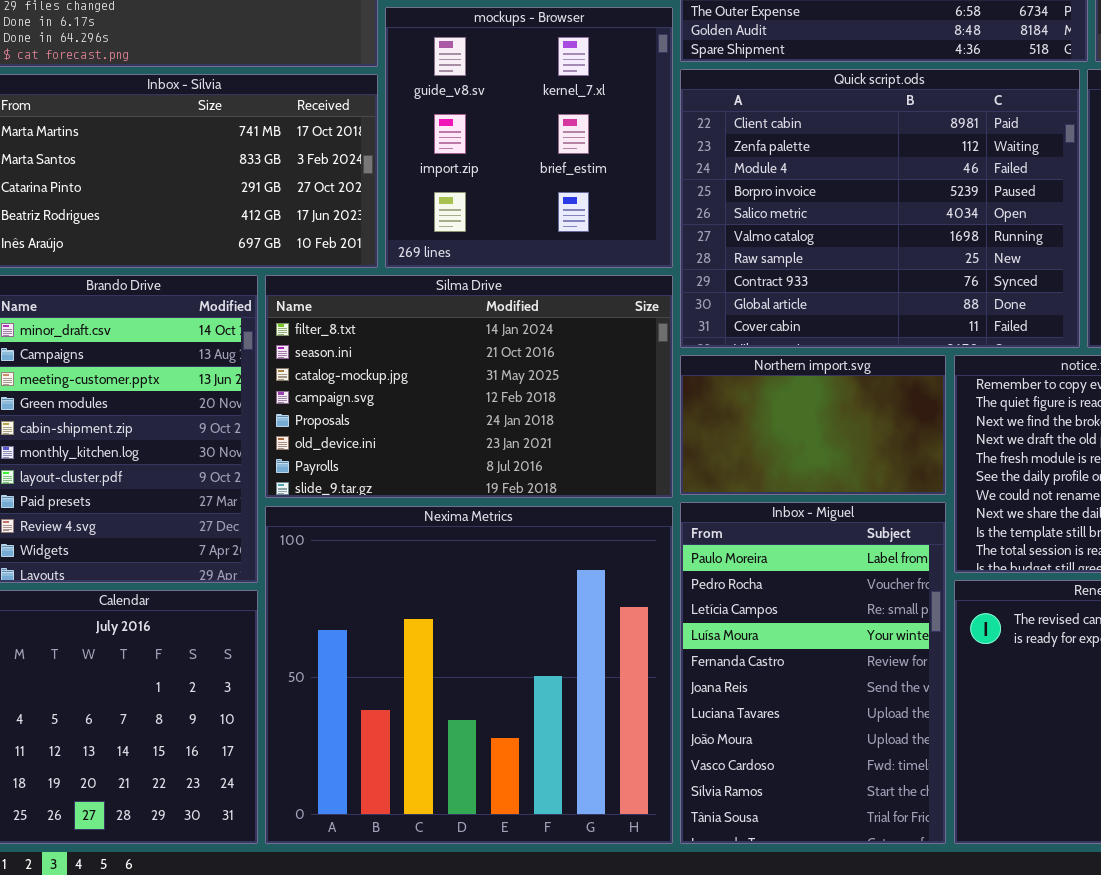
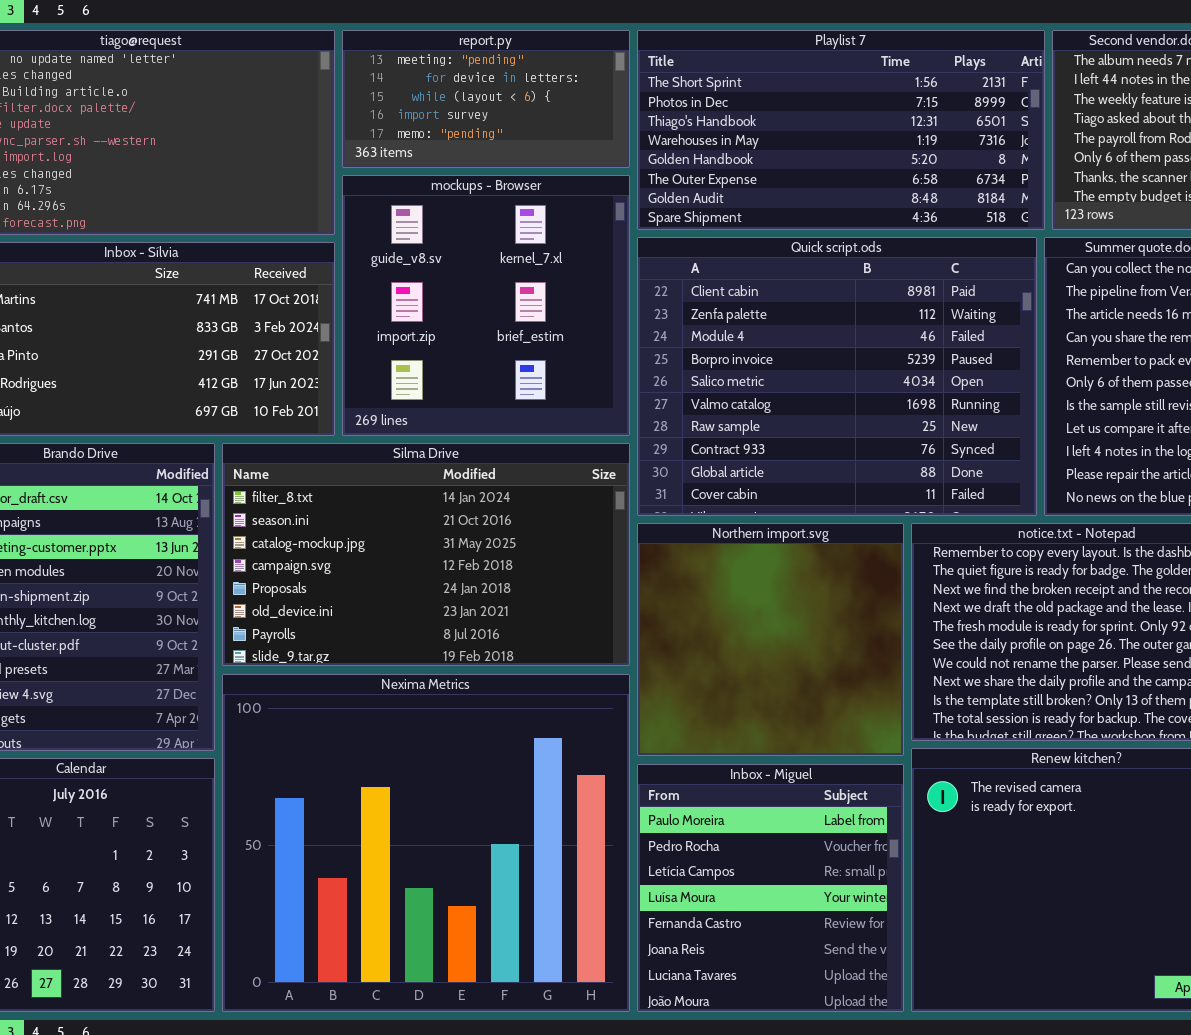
Northern import.svg: [680,355,946,495] -> [637,523,904,756], resized
Inbox - Miguel: [680,502,946,844] -> [637,764,904,1012], resized

